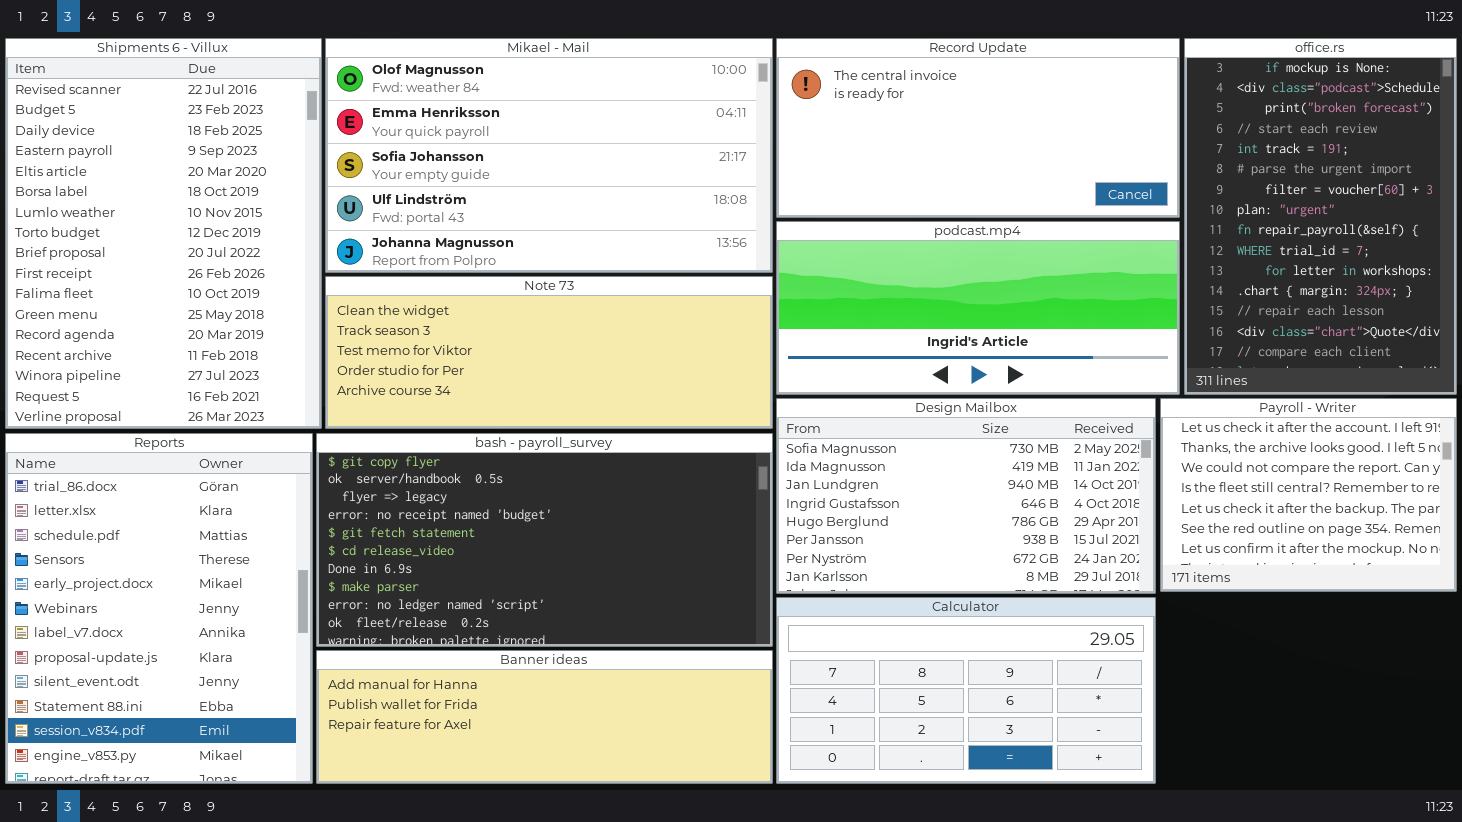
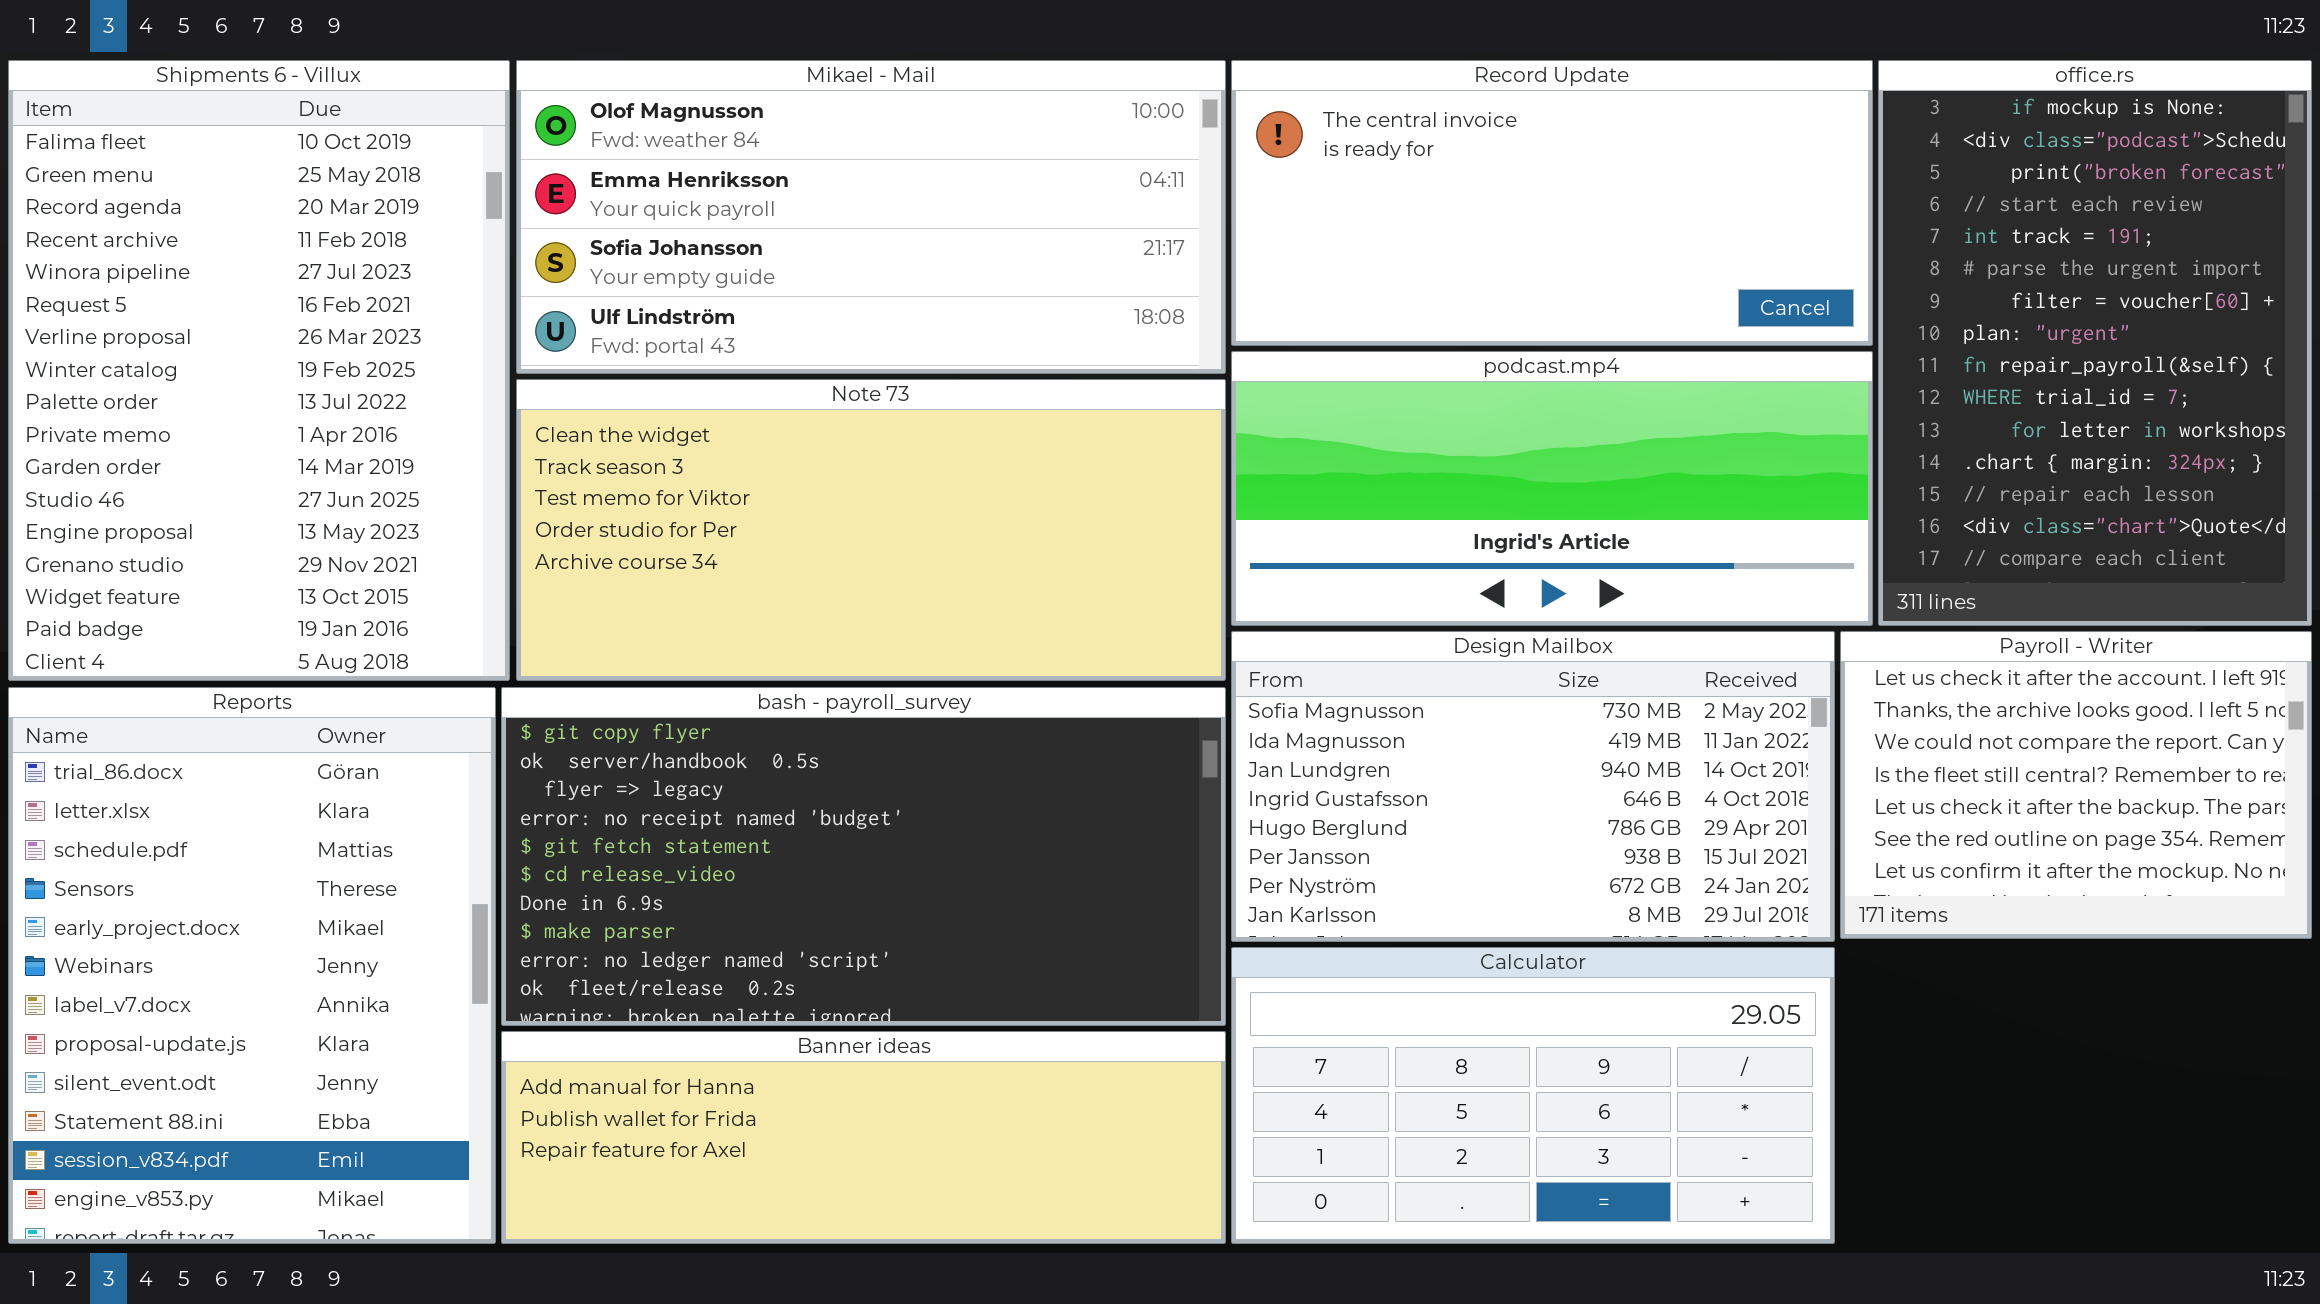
Shipments 6 - Villux: [5,38,322,429] -> [8,60,510,681], scrolled down 10 rows
Mikael - Mail: [325,38,773,273] -> [516,60,1226,374], resized
Note 73: [325,276,773,429] -> [516,379,1226,681], resized

